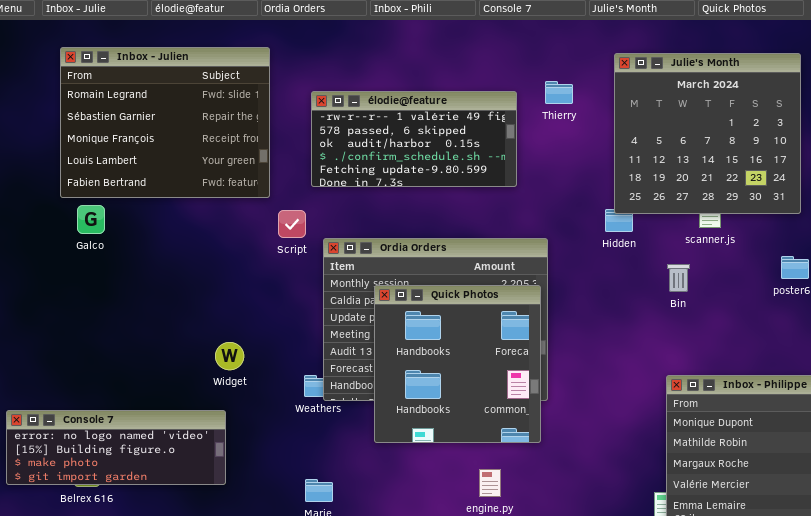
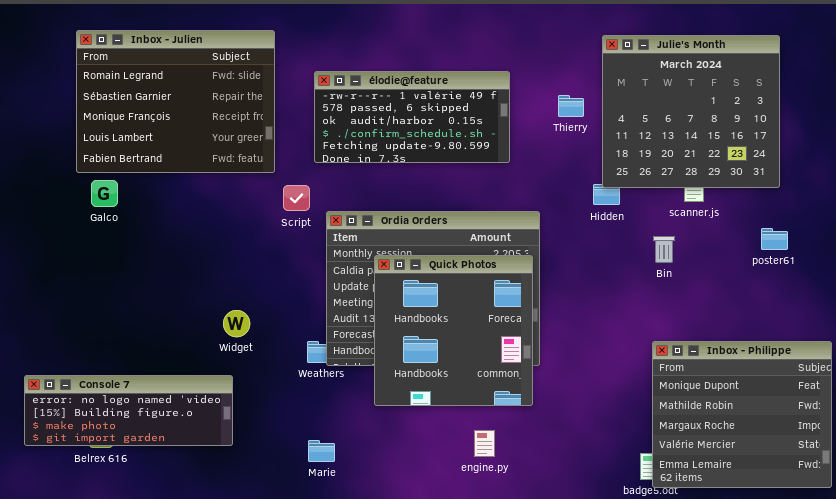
Thierry: [545,81,573,104] -> [558,95,584,117], moved

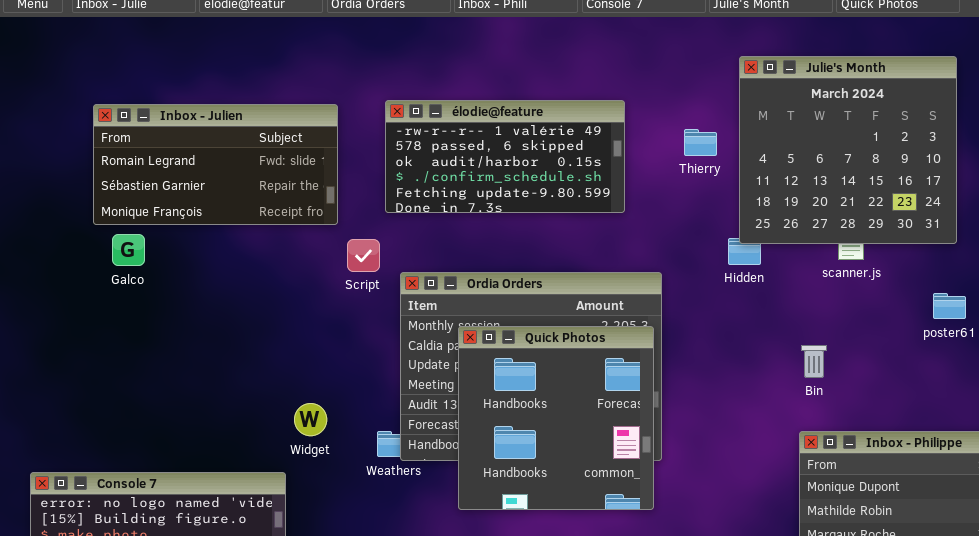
Inbox - Julien: [76,30,275,173] -> [93,104,338,225], resized
Bin: [653,236,675,263] -> [801,345,827,378], moved
Widget: [223,310,250,337] -> [294,403,327,436], moved

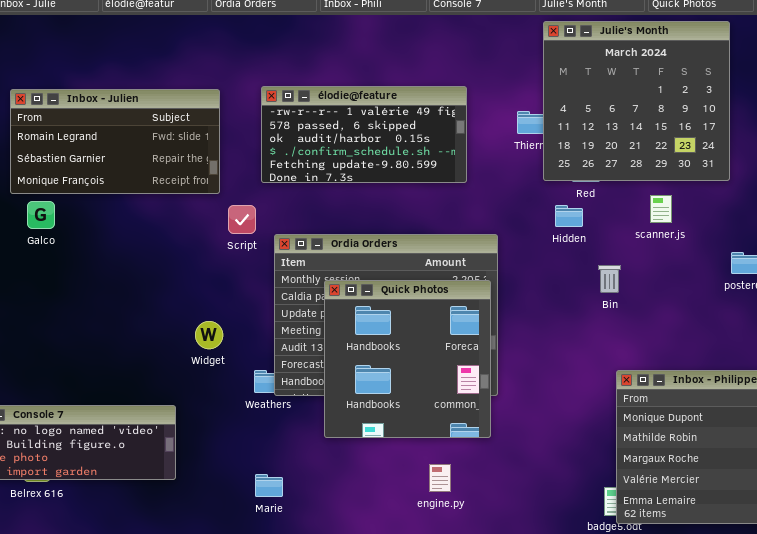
Julie's Month: [739,56,957,244] -> [543,21,730,181], moved
Bin: [801,345,827,378] -> [598,265,621,293], moved
Widget: [294,403,327,436] -> [195,321,223,349], moved

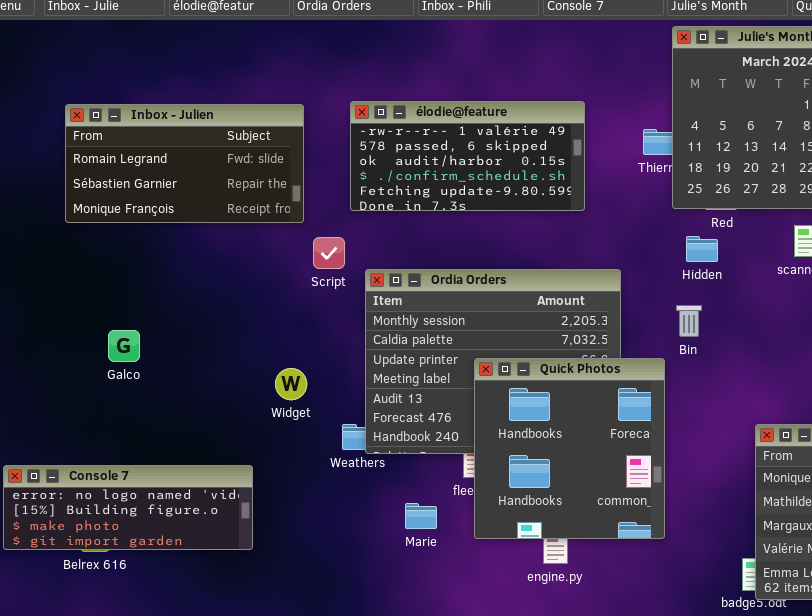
Galco: [27,201,55,229] -> [108,330,140,362], moved
Bin: [598,265,621,293] -> [676,305,702,337], moved
Quick Photos: [324,280,491,438] -> [474,358,665,539], moved
Marie: [255,474,283,497] -> [405,503,437,529], moved

